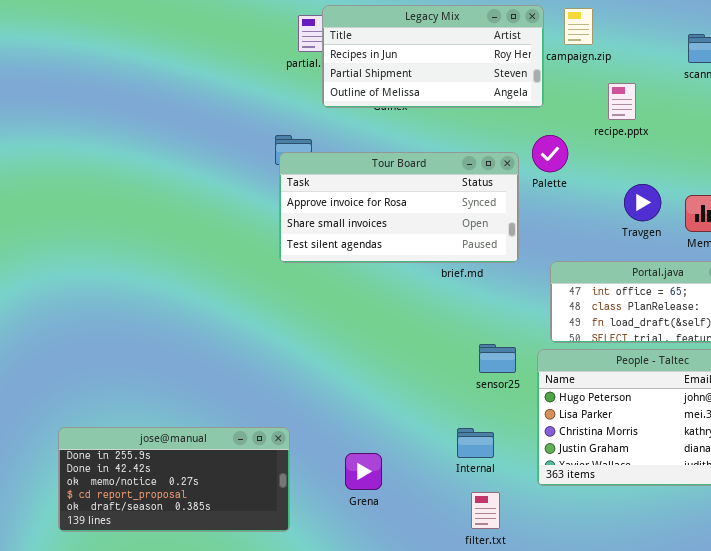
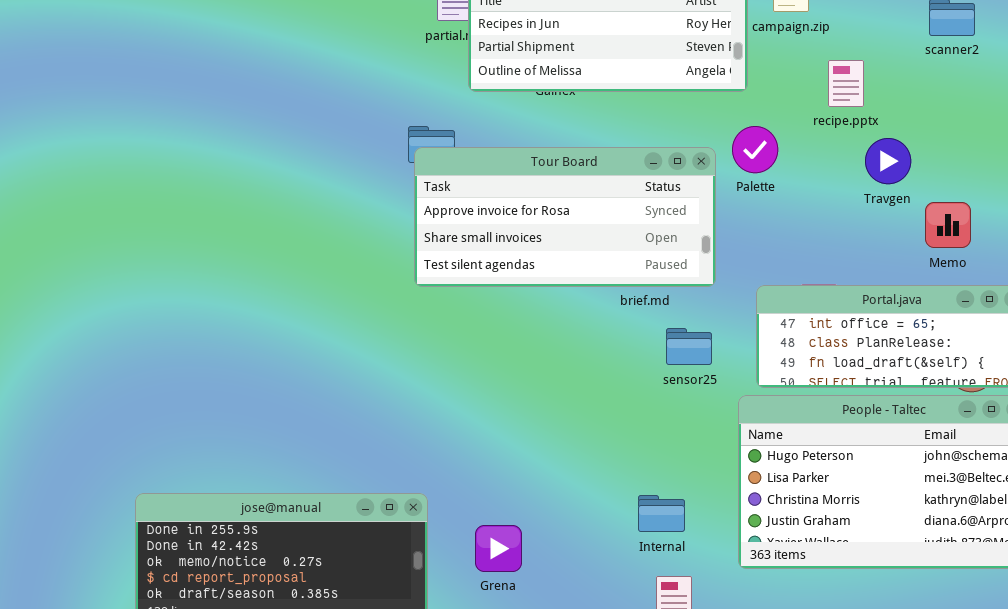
Travgen: [624,184,661,221] -> [865,138,911,184], moved
sensor25: [479,344,516,373] -> [666,328,712,365], moved
Grena: [345,453,382,490] -> [475,525,522,572], moved

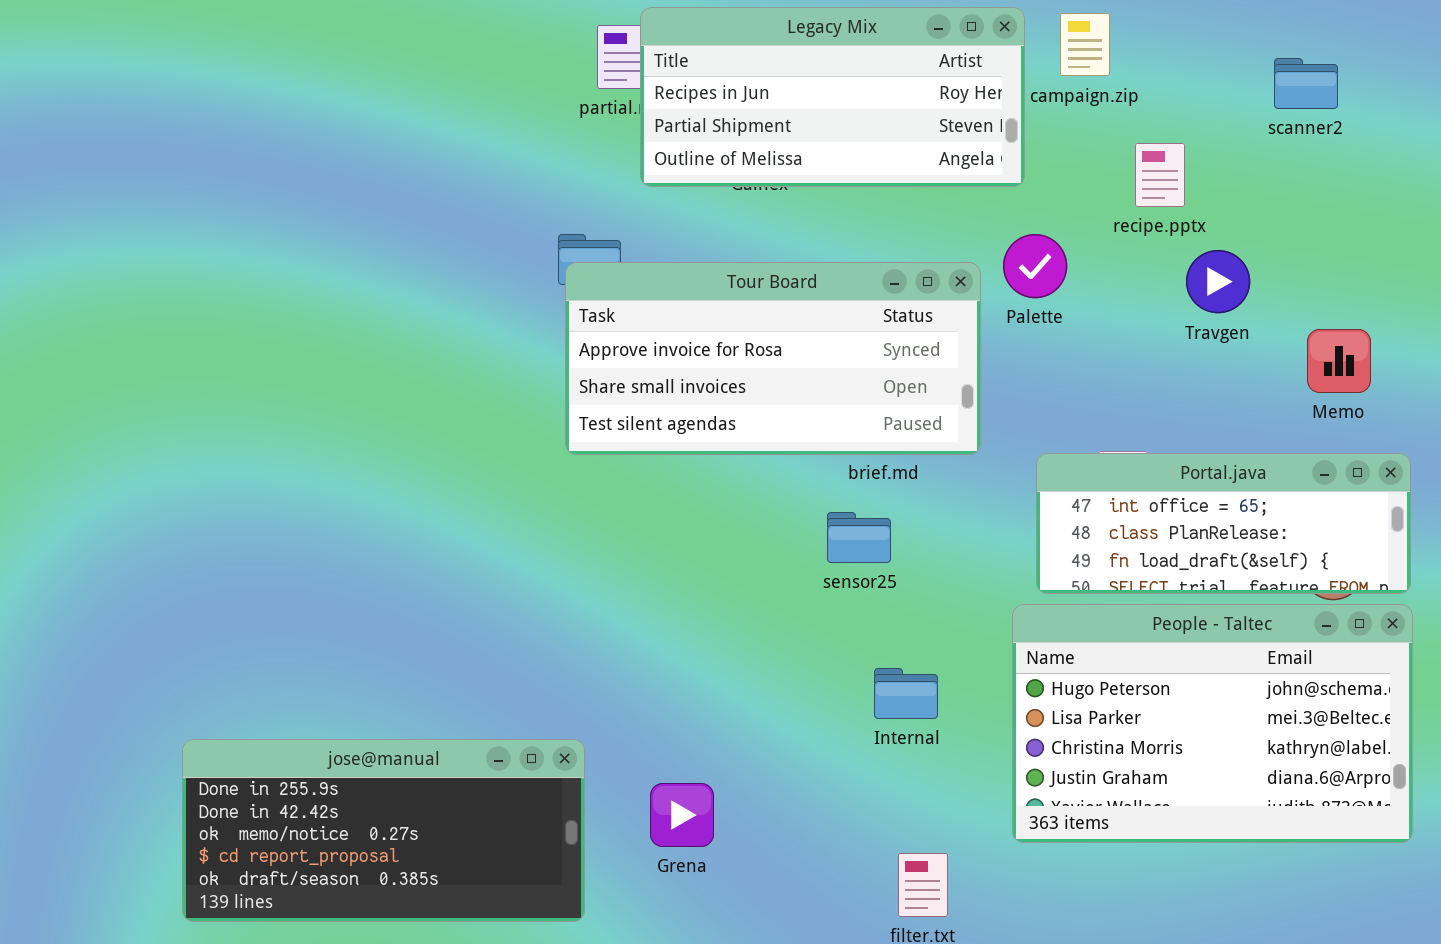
Memo: [925,202,971,248] -> [1307,329,1371,393], moved
sensor25: [666,328,712,365] -> [827,512,891,563], moved
Internal: [638,495,685,532] -> [874,668,938,719], moved

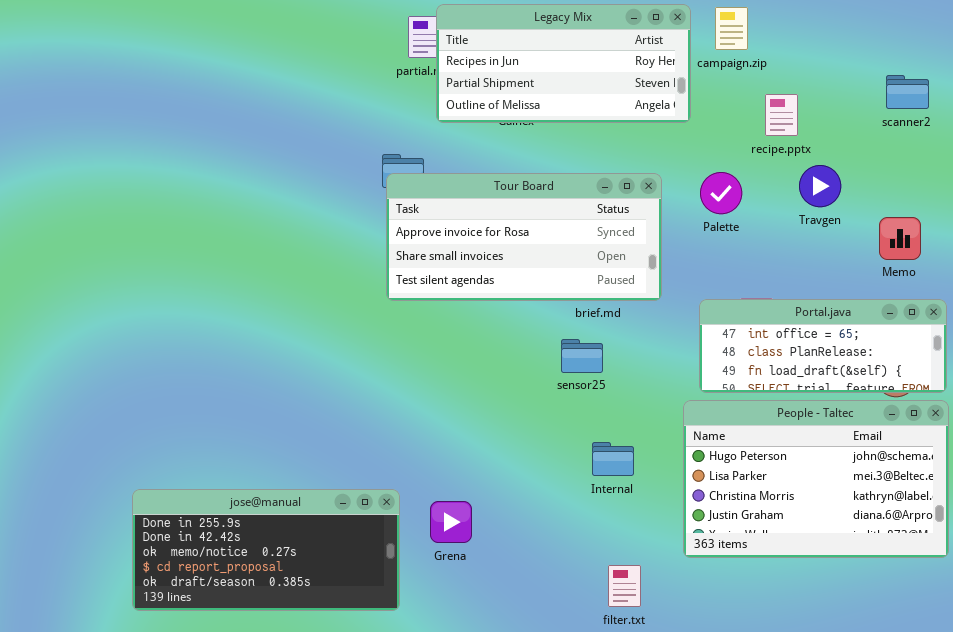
scanner2: [1274,58,1338,109] -> [886,75,929,109], moved
Palette: [1003,234,1067,298] -> [700,172,742,214], moved
Grena: [650,783,714,847] -> [430,501,472,543], moved

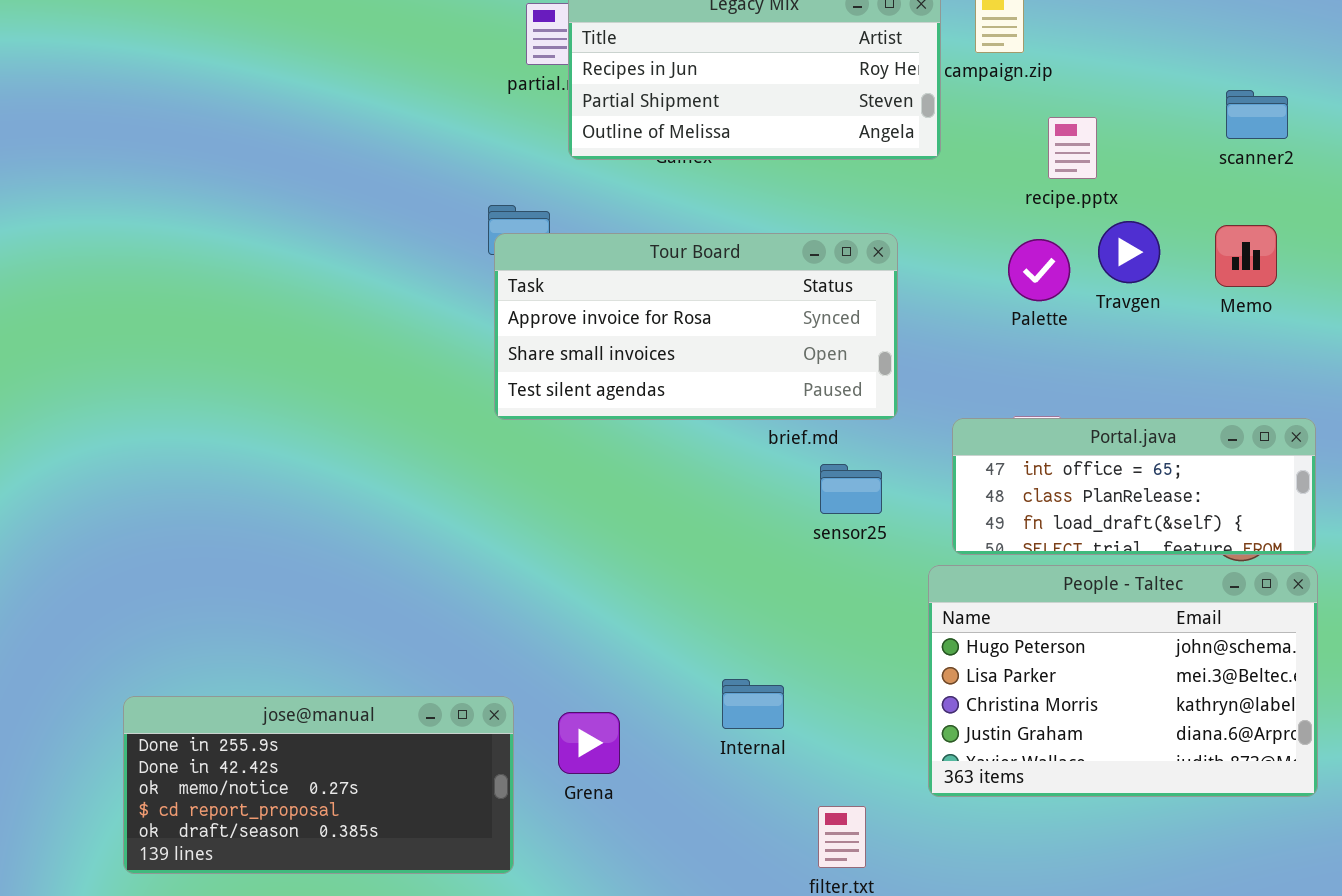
Palette: [700,172,742,214] -> [1008,239,1070,301], moved
Memo: [879,217,921,260] -> [1215,225,1277,287], moved
sensor25: [561,339,603,373] -> [820,464,882,514], moved
Internal: [592,442,634,476] -> [722,679,784,729], moved

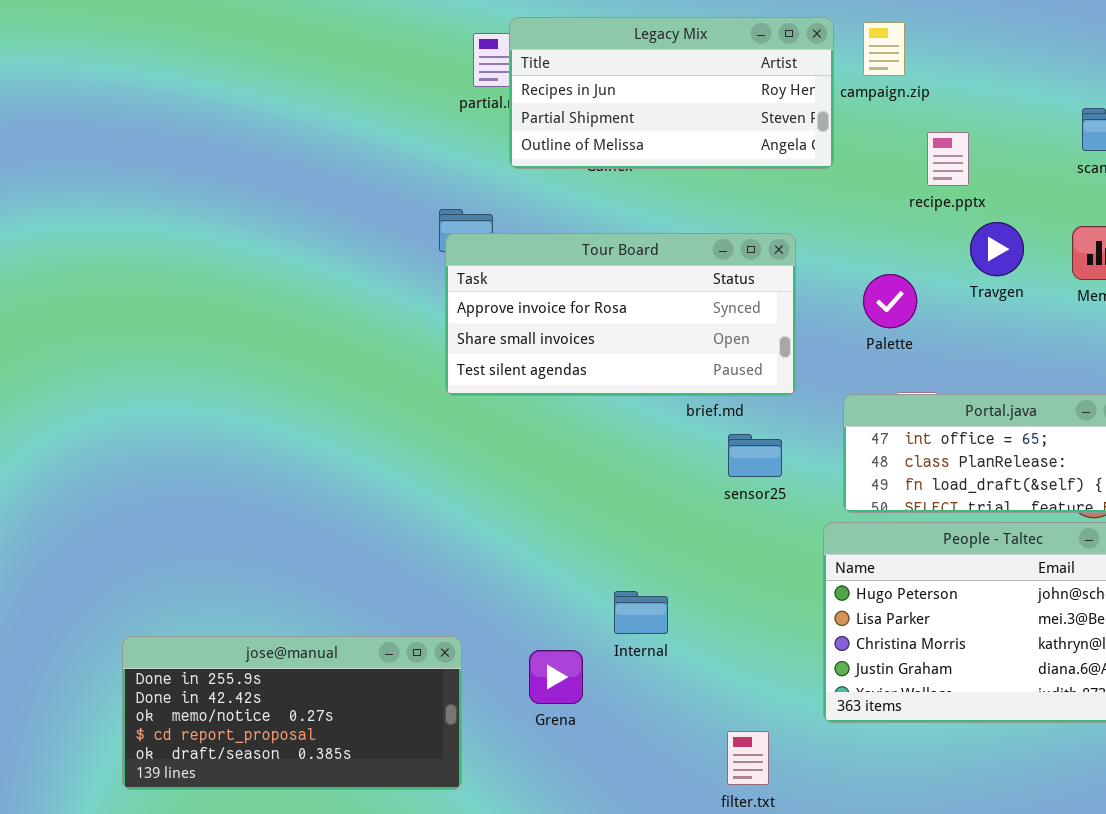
Palette: [1008,239,1070,301] -> [863,274,917,328], moved
Internal: [722,679,784,729] -> [614,591,668,634], moved
Grena: [558,712,620,774] -> [529,650,583,704], moved

